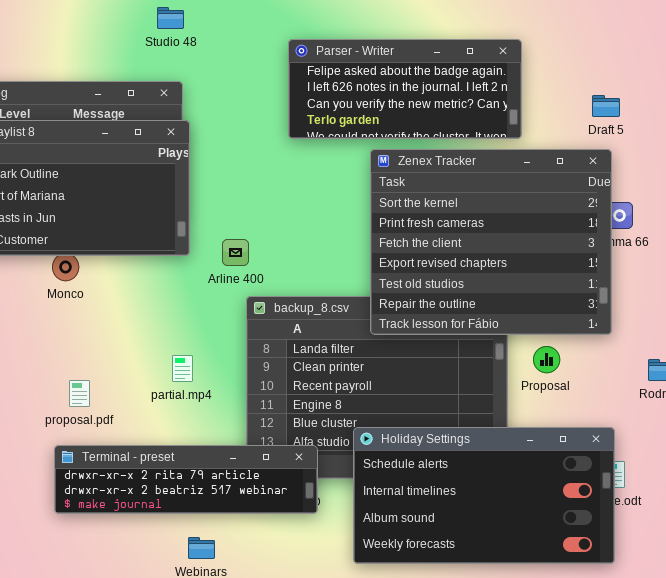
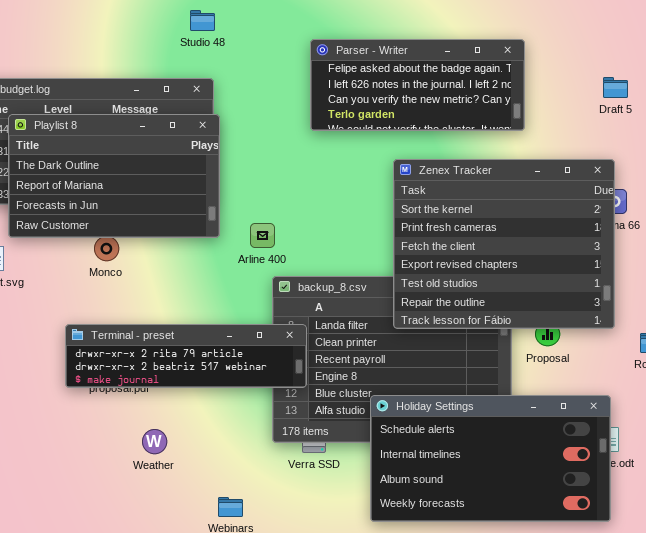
Draft 5: [592,95,620,117] -> [603,77,628,98], moved
Zenex Tracker: [370,149,612,335] -> [393,159,615,329], moved
Terminal - preset: [54,445,318,514] -> [65,324,307,388], moved

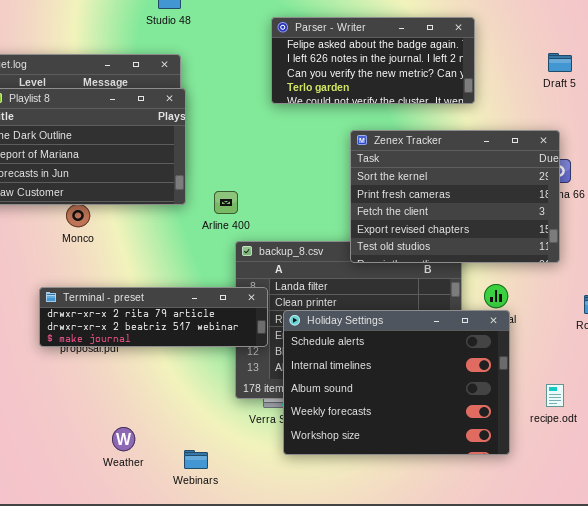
Zenex Tracker: [393,159,615,329] -> [350,130,560,263], resized
Holiday Settings: [370,395,611,522] -> [283,310,510,455], moved, resized
Weather: [142,429,167,454] -> [112,427,135,451], moved

